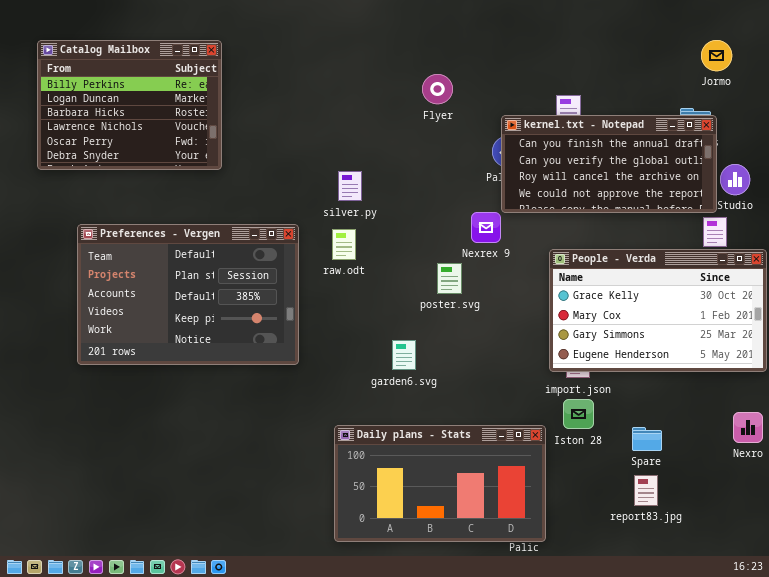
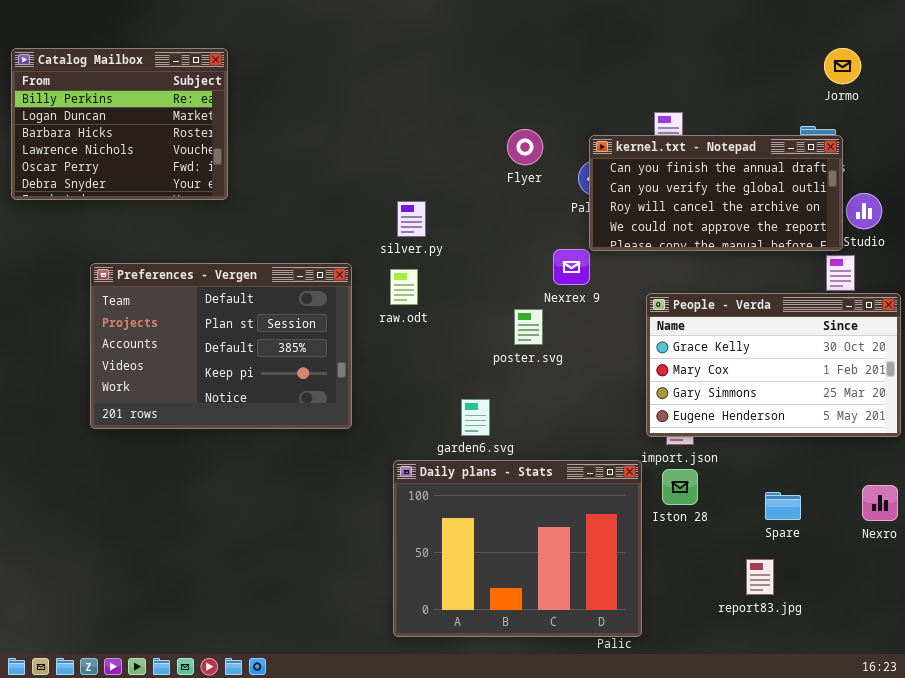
Catalog Mailbox: [37,40,222,170] -> [11,48,228,200], moved
Flyer: [422,74,453,104] -> [507,129,543,165], moved
Daily plans - Stats: [334,425,546,542] -> [393,460,642,637], resized
Spare: [632,427,662,451] -> [765,492,801,520], moved

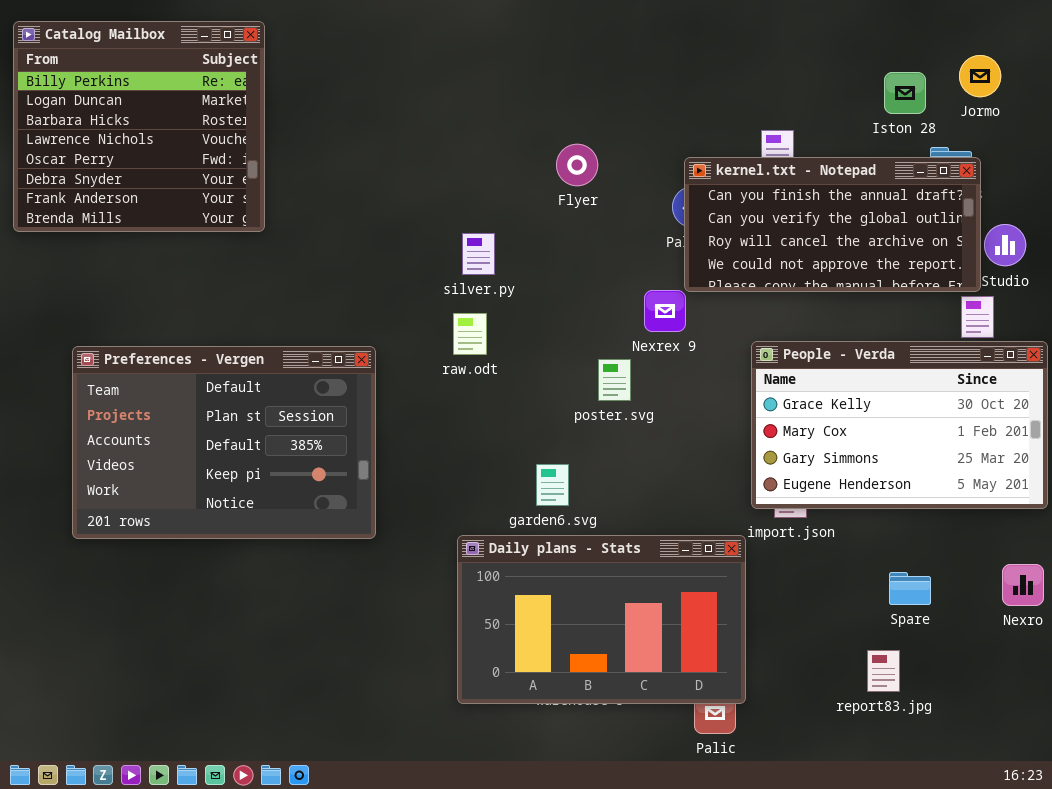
Catalog Mailbox: [11,48,228,200] -> [13,21,265,232], resized
Flyer: [507,129,543,165] -> [556,144,598,186], moved
Preferences - Vergen: [90,263,352,429] -> [72,346,376,539], moved
Daily plans - Stats: [393,460,642,637] -> [457,535,746,704], resized
Iston 28: [662,469,698,505] -> [884,72,926,114], moved

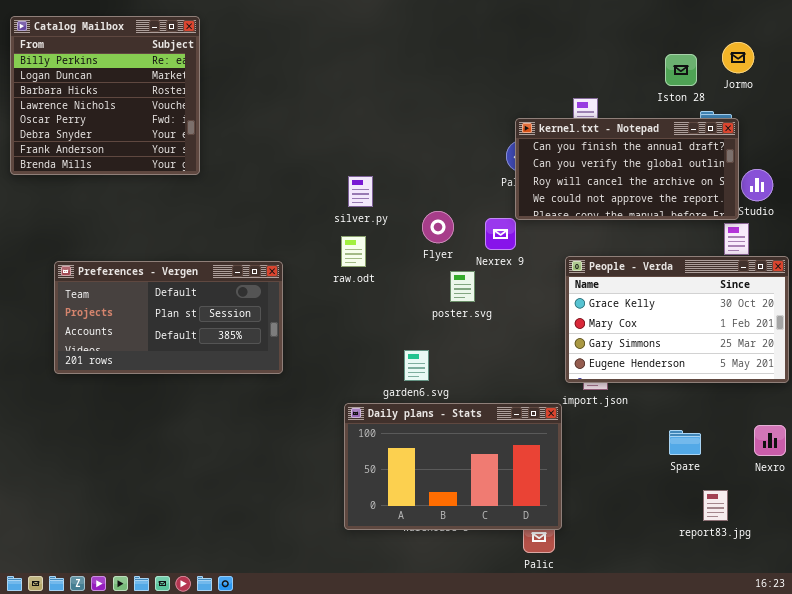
Flyer: [556,144,598,186] -> [422,211,454,243], moved
Preferences - Vergen: [72,346,376,539] -> [54,261,283,374], resized
report83.jpg: [867,650,900,692] -> [703,490,728,521], moved

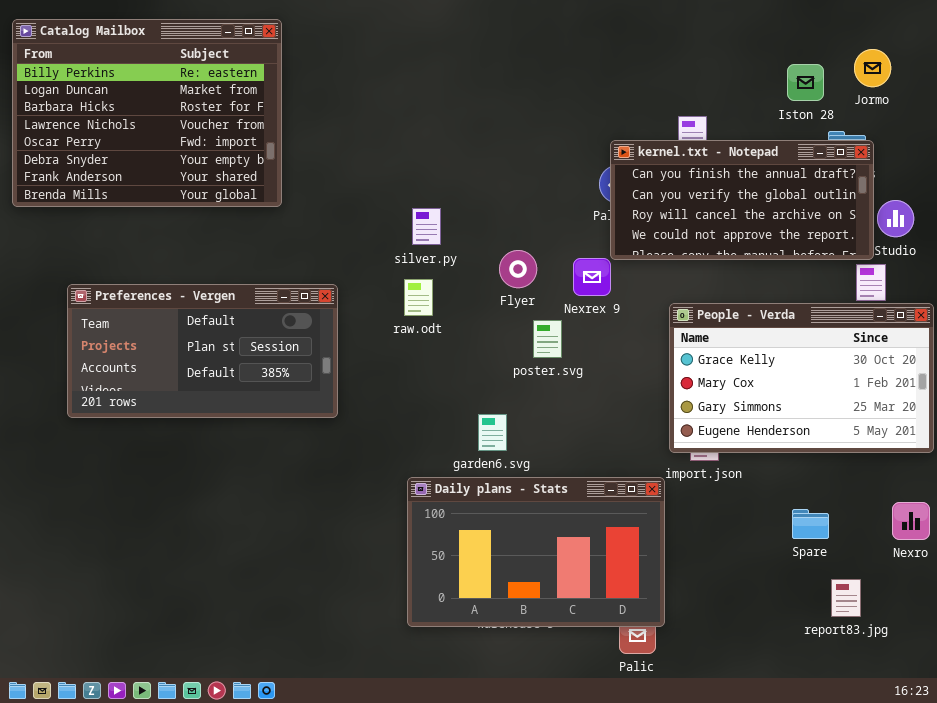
Catalog Mailbox: [10,16,200,175] -> [12,19,282,207], resized
Preferences - Vergen: [54,261,283,374] -> [67,284,338,418], moved

